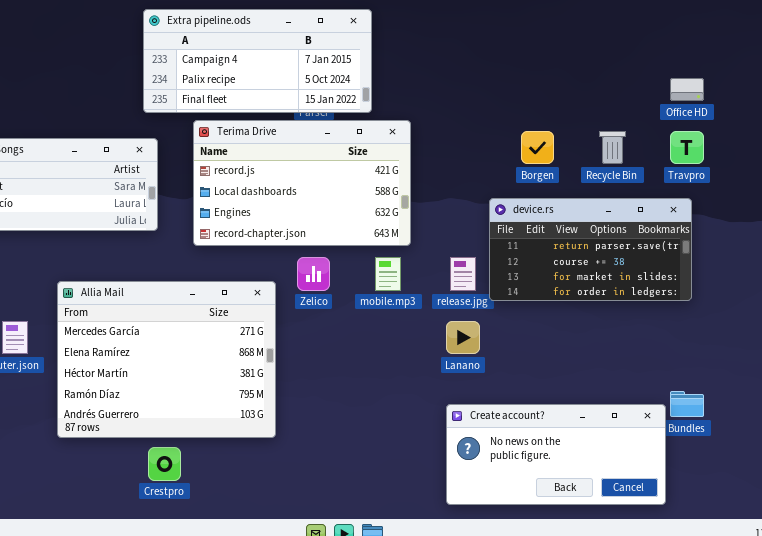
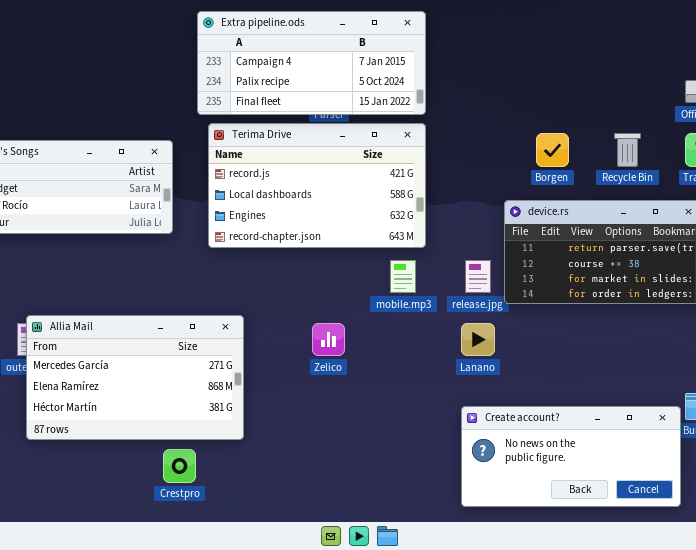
Extra pipeline.ods: [143,9,372,113] -> [197,11,426,115], moved
Zelico: [297,257,330,291] -> [312,323,345,356], moved
Allia Mail: [57,281,276,438] -> [26,315,244,440], moved, resized

